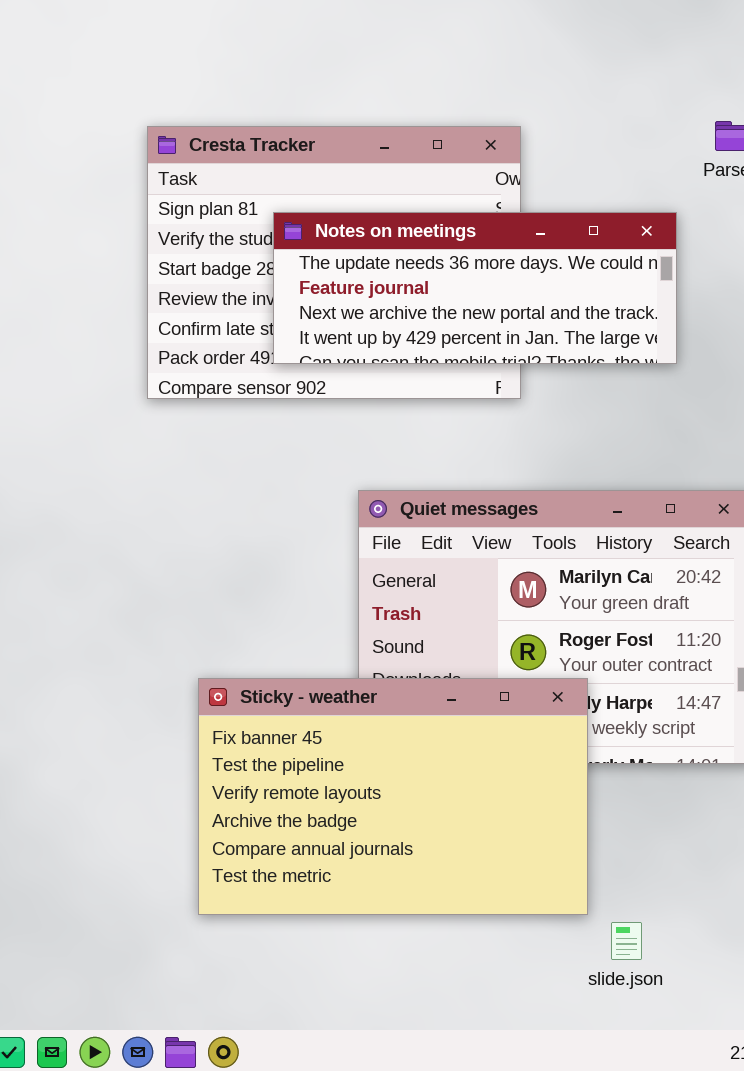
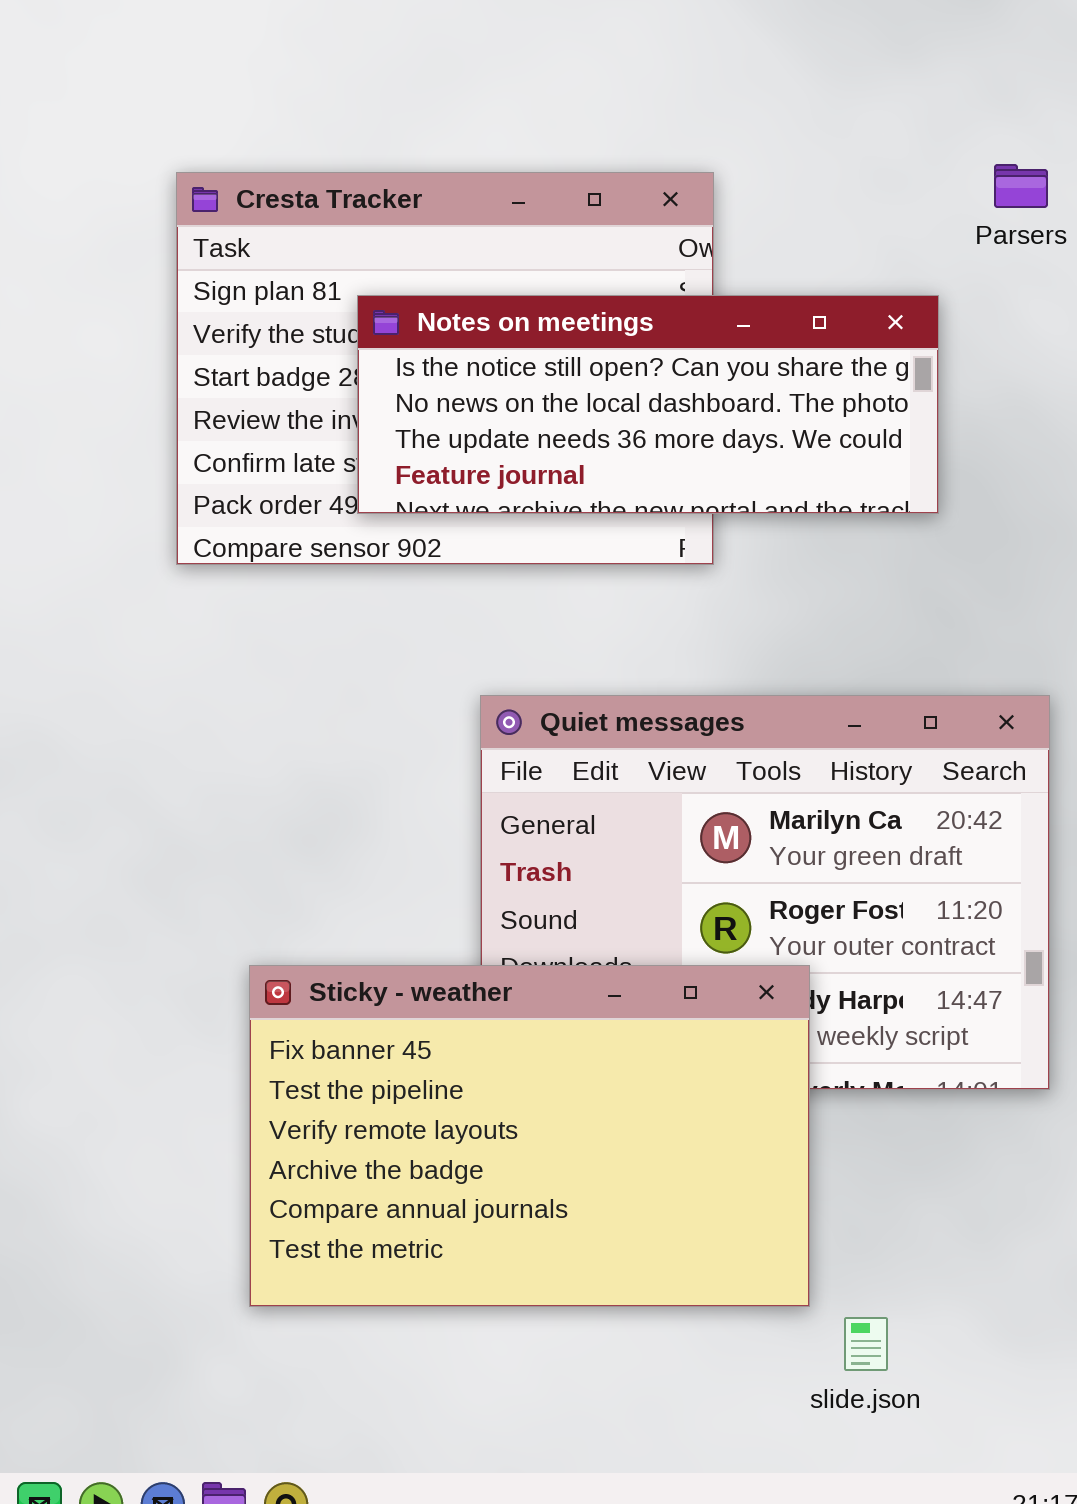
Notes on meetings: [273,212,677,364] -> [357,295,939,514], scrolled up 2 rows

